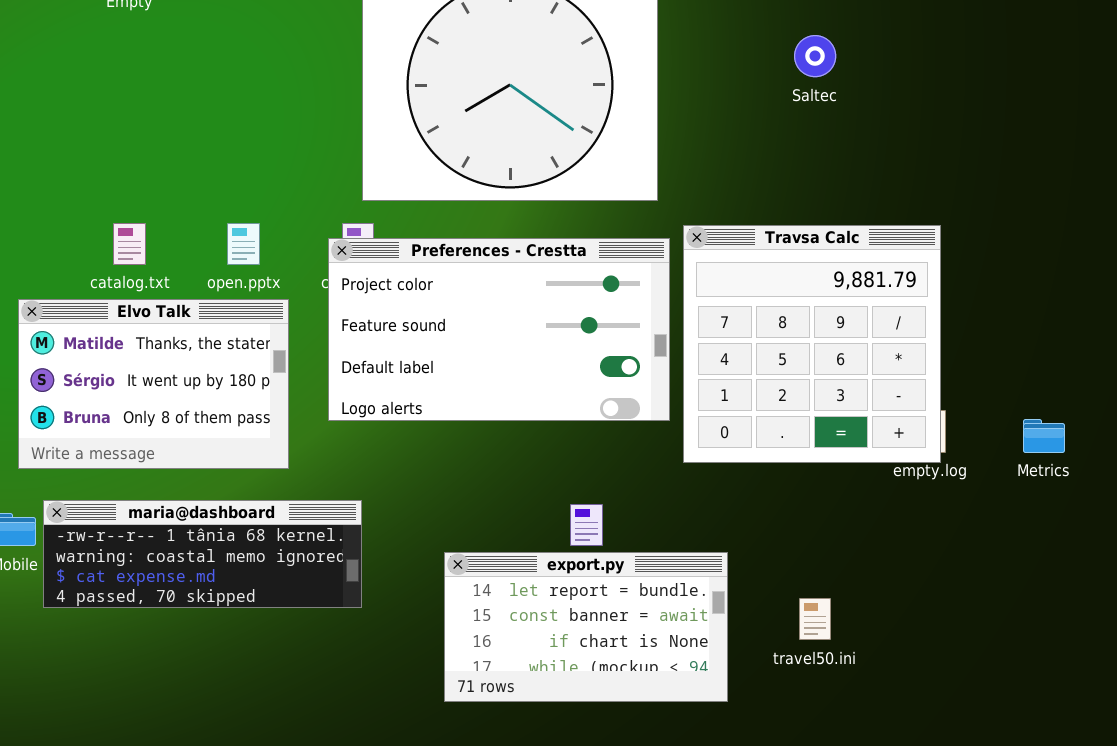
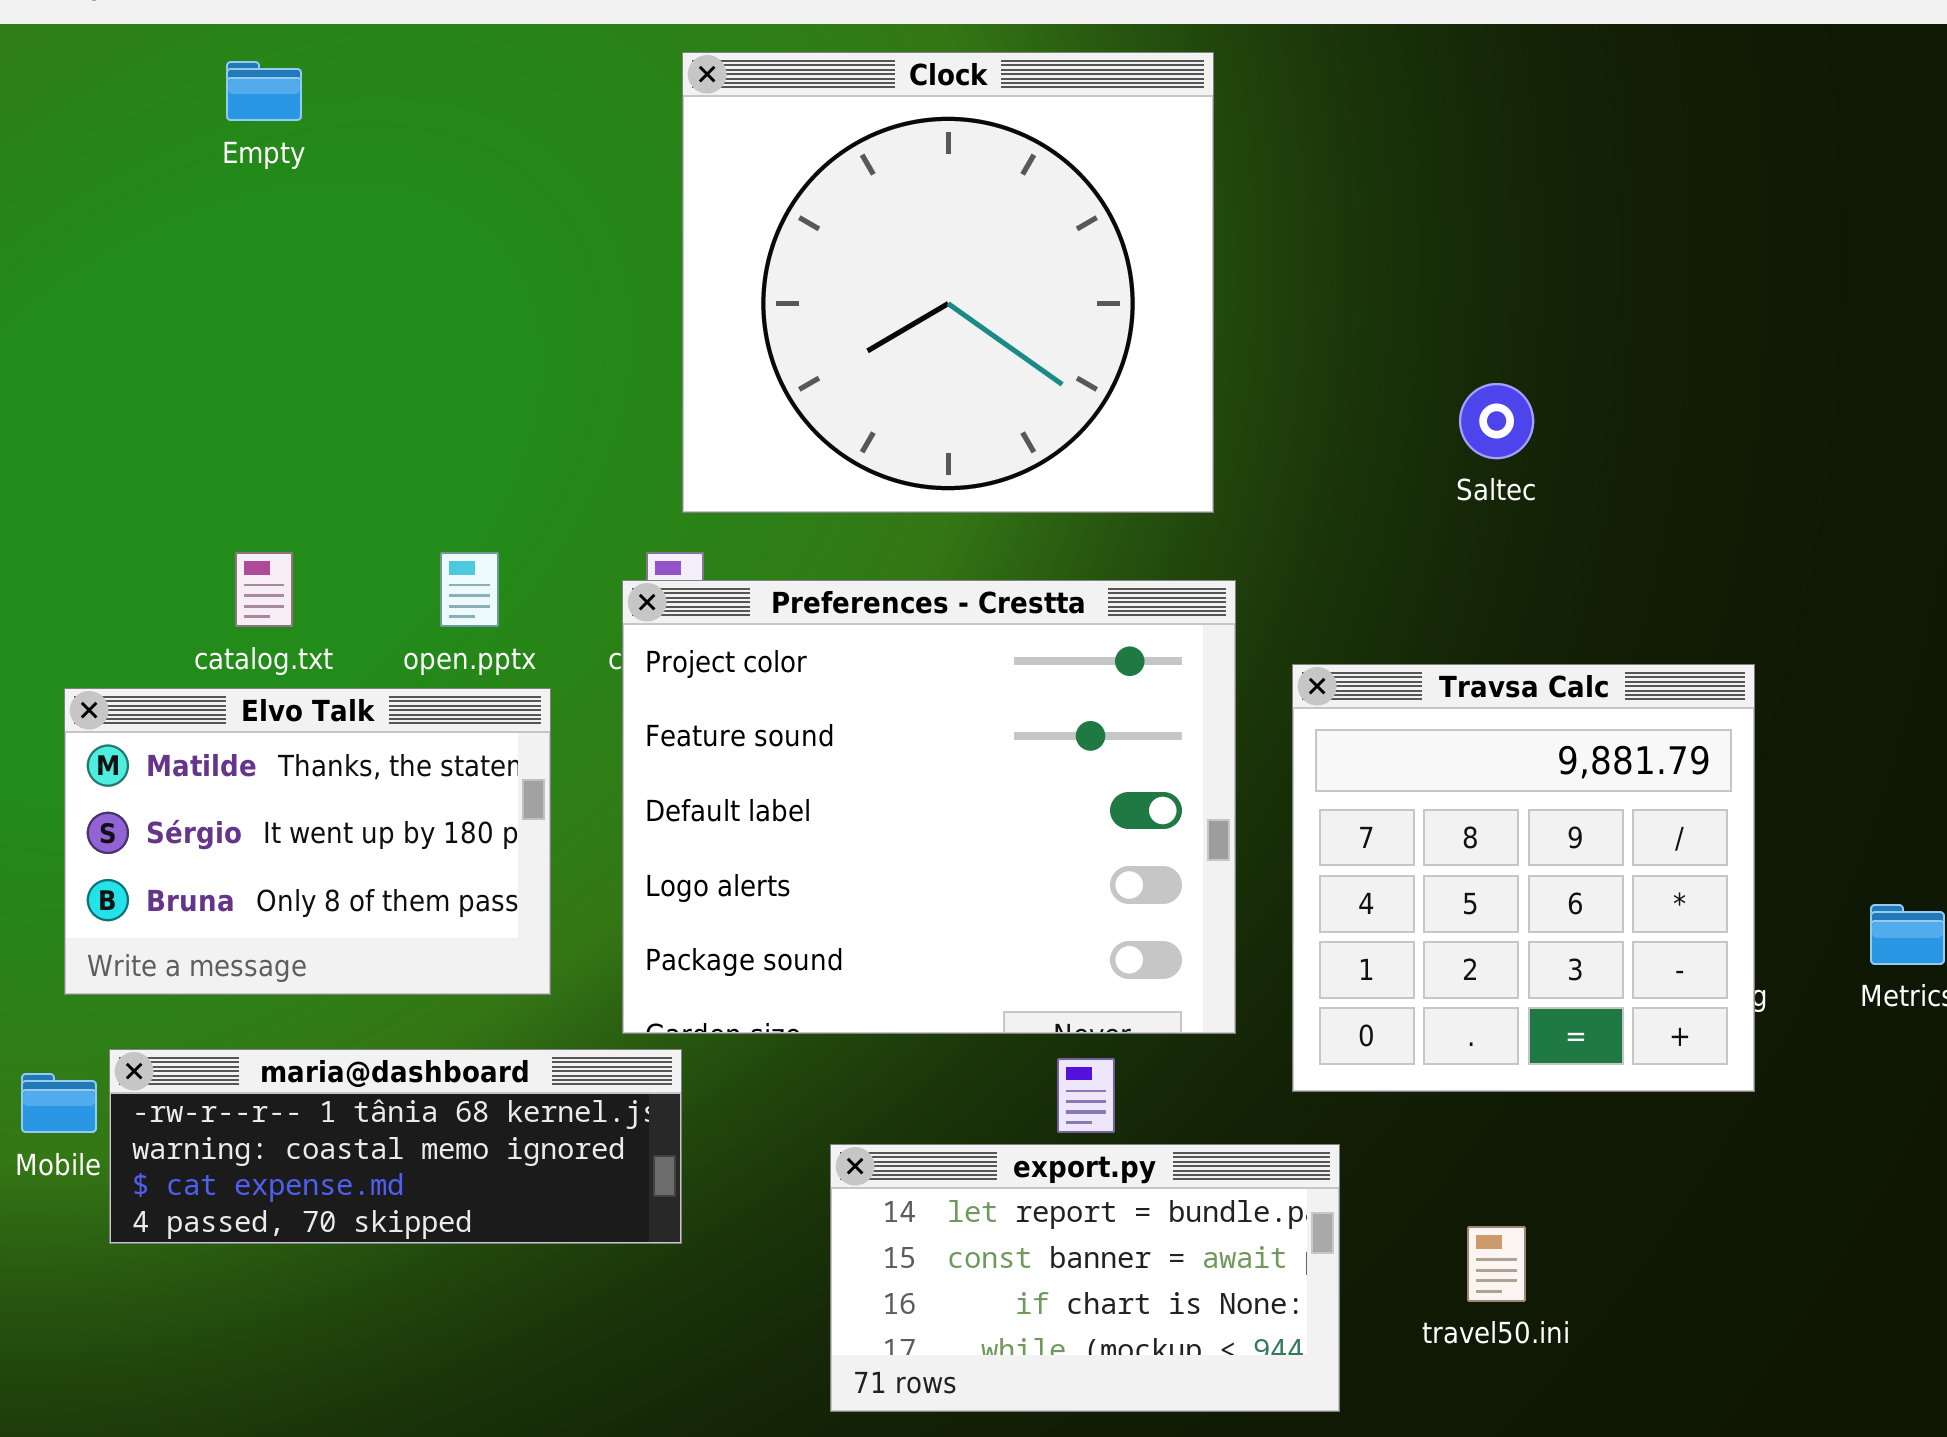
Saltec: [794,35,836,77] -> [1459,383,1534,459], moved
Travsa Calc: [683,225,941,463] -> [1292,664,1755,1092], moved
Preferences - Crestta: [328,238,670,421] -> [622,580,1236,1034], resized

